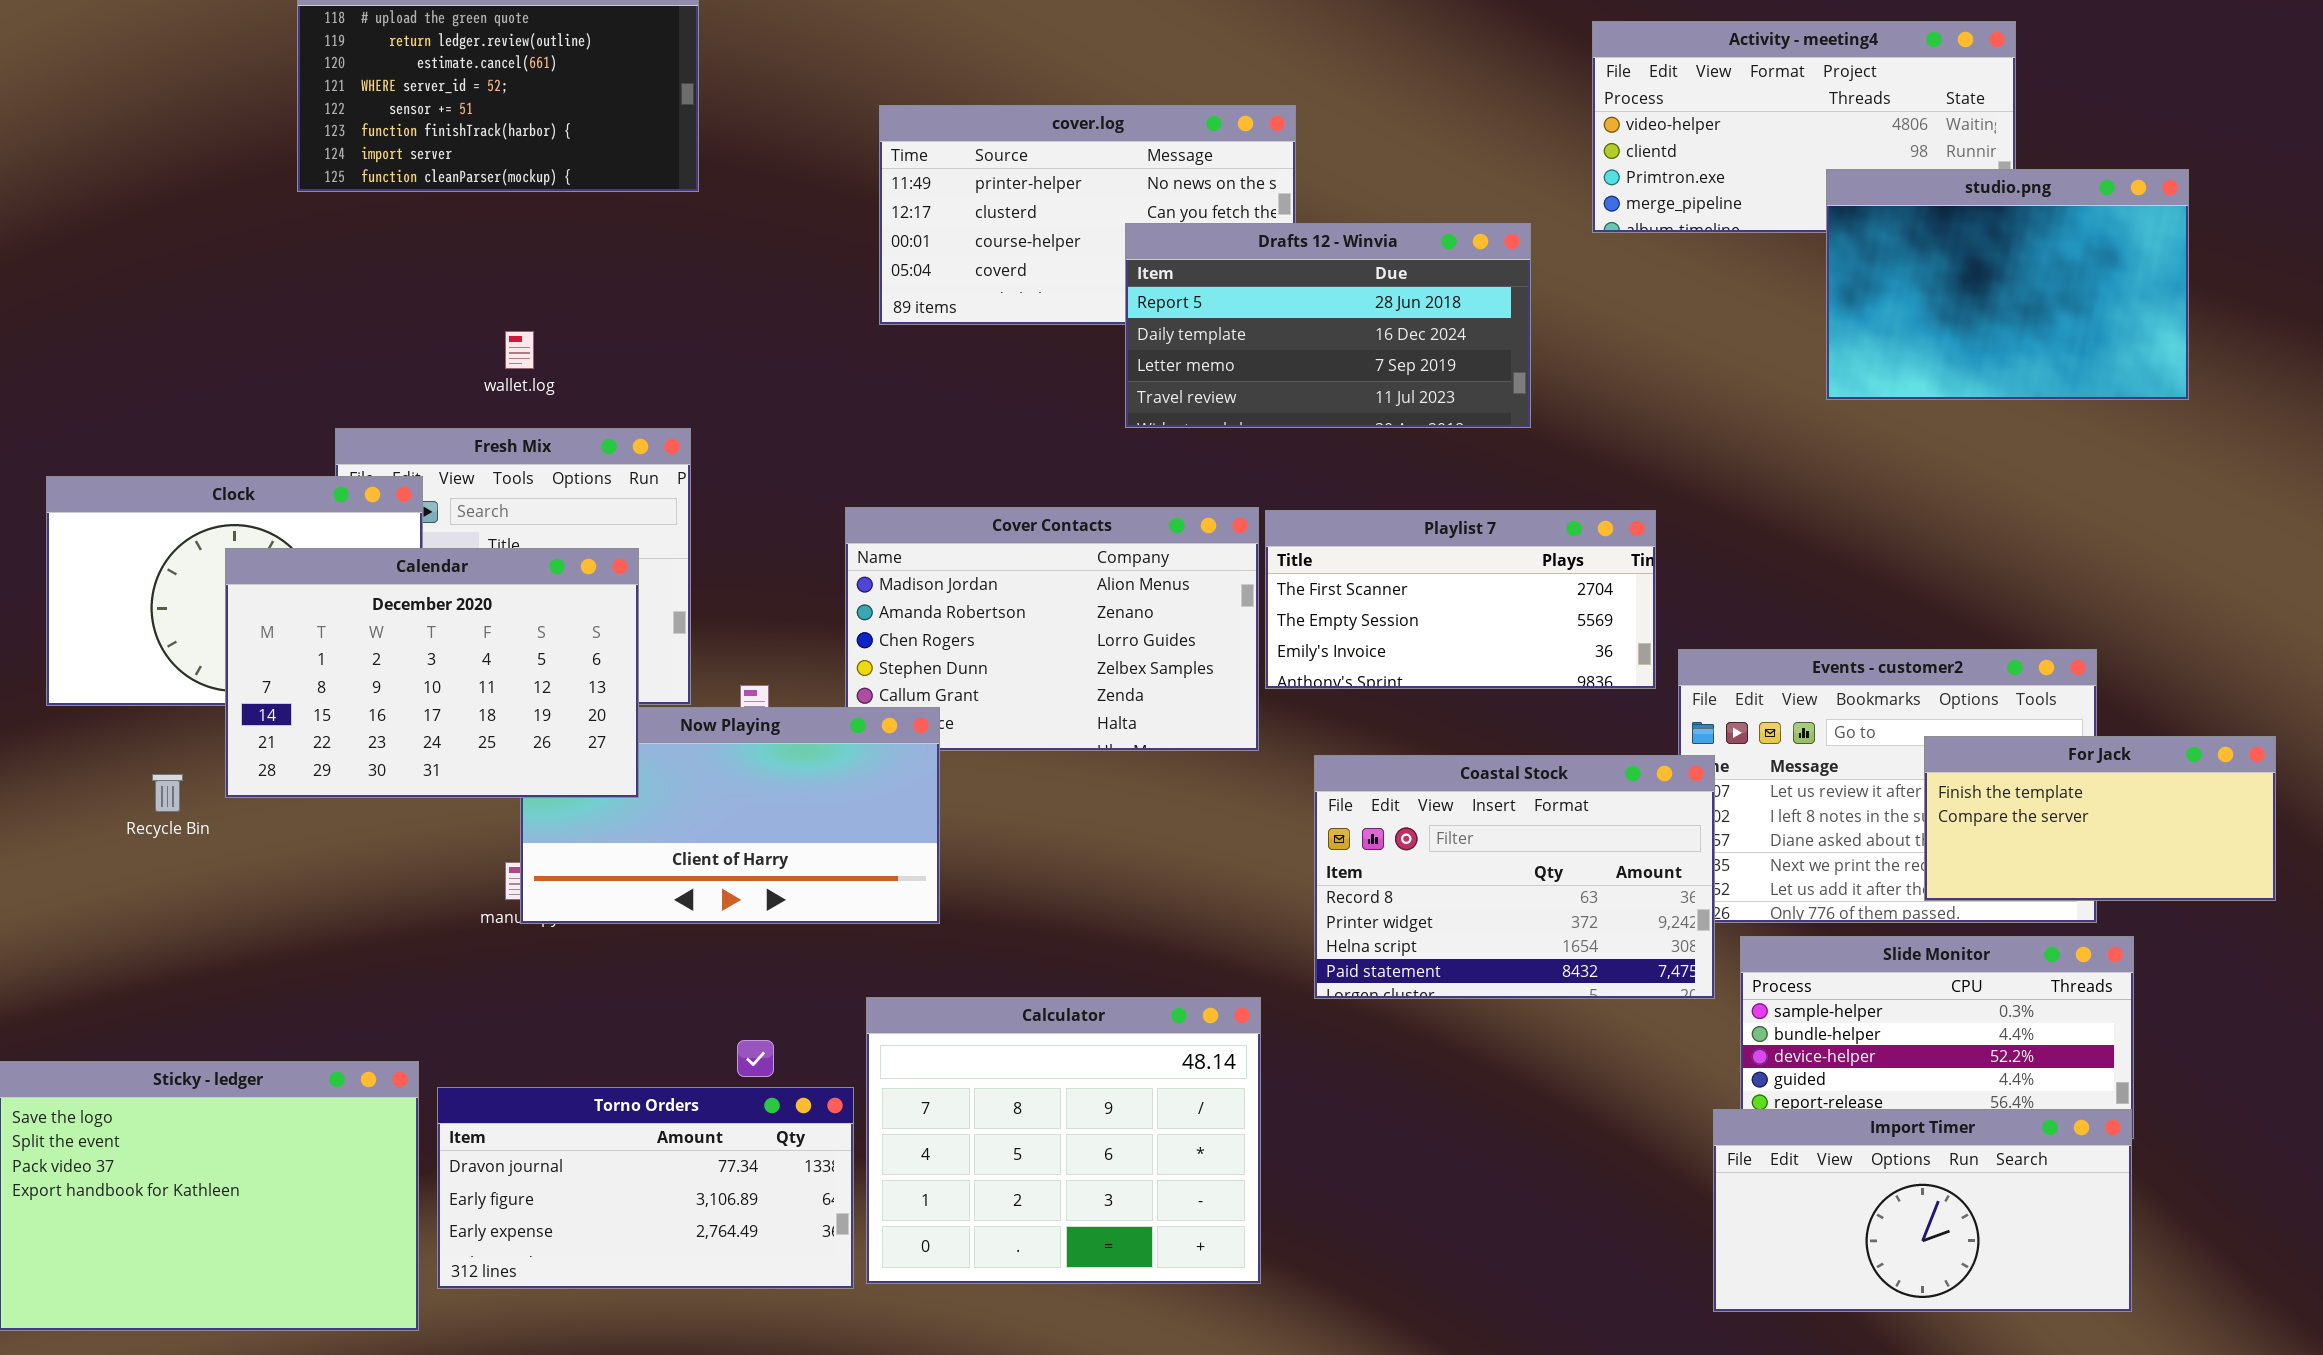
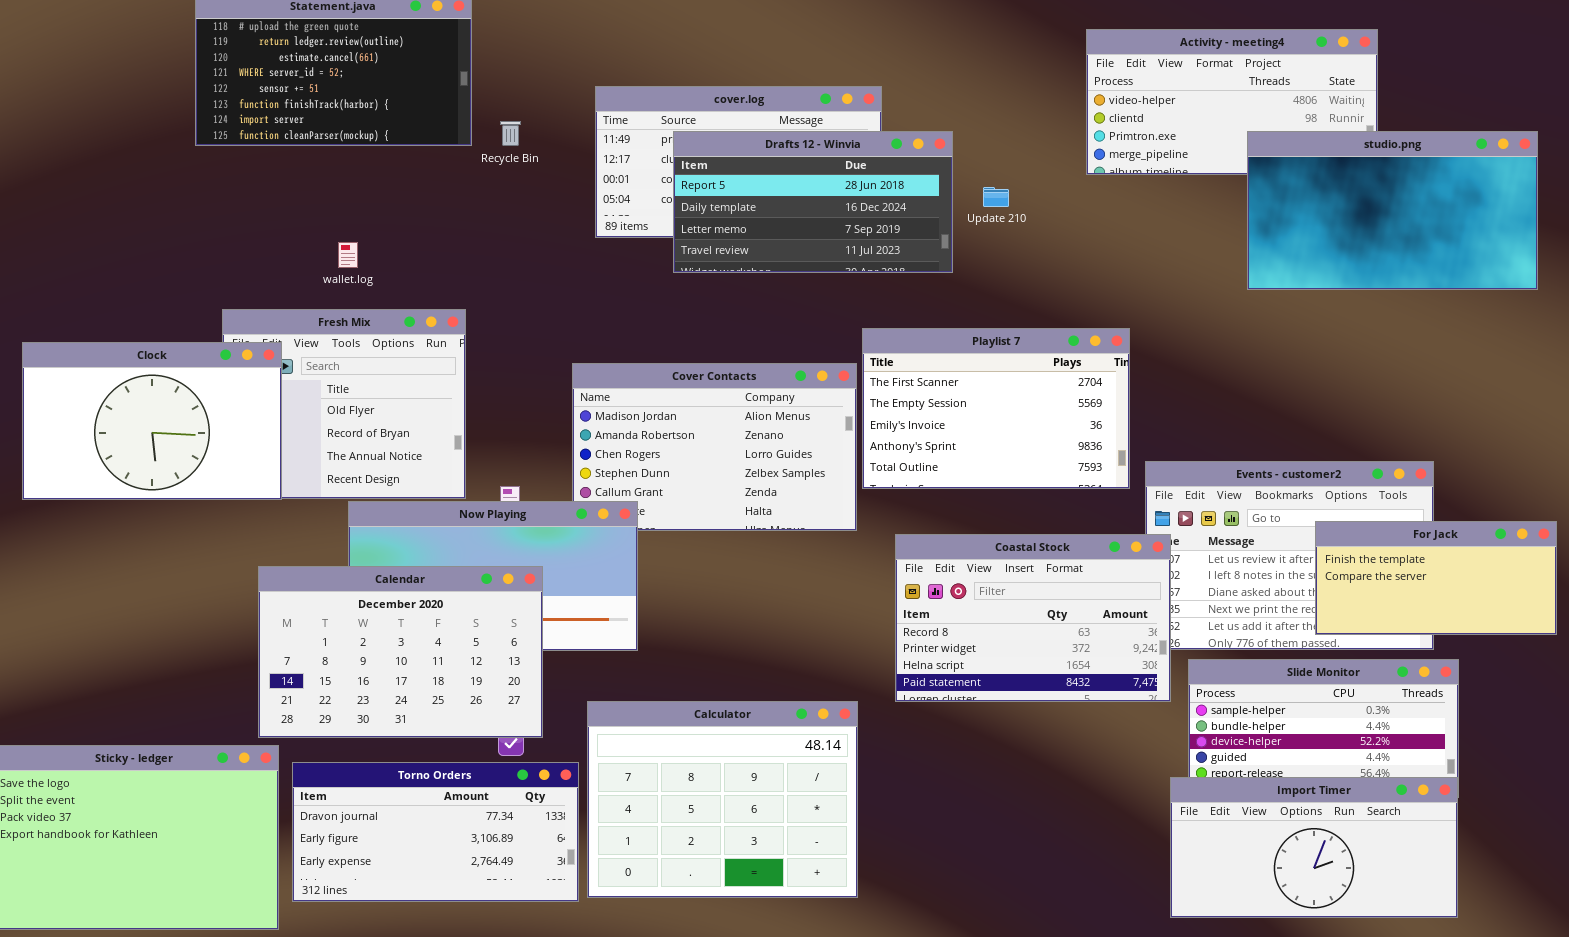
studio.png: [1826,169,2189,400] -> [1247,131,1538,290], resized
Drafts 12 - Winvia: [1125,223,1531,428] -> [673,131,953,273], moved
Playlist 7: [1265,510,1656,689] -> [862,328,1130,489], resized
Calendar: [225,548,639,798] -> [258,566,543,738], moved
Recycle Bin: [152,774,183,812] -> [500,121,521,146], moved

